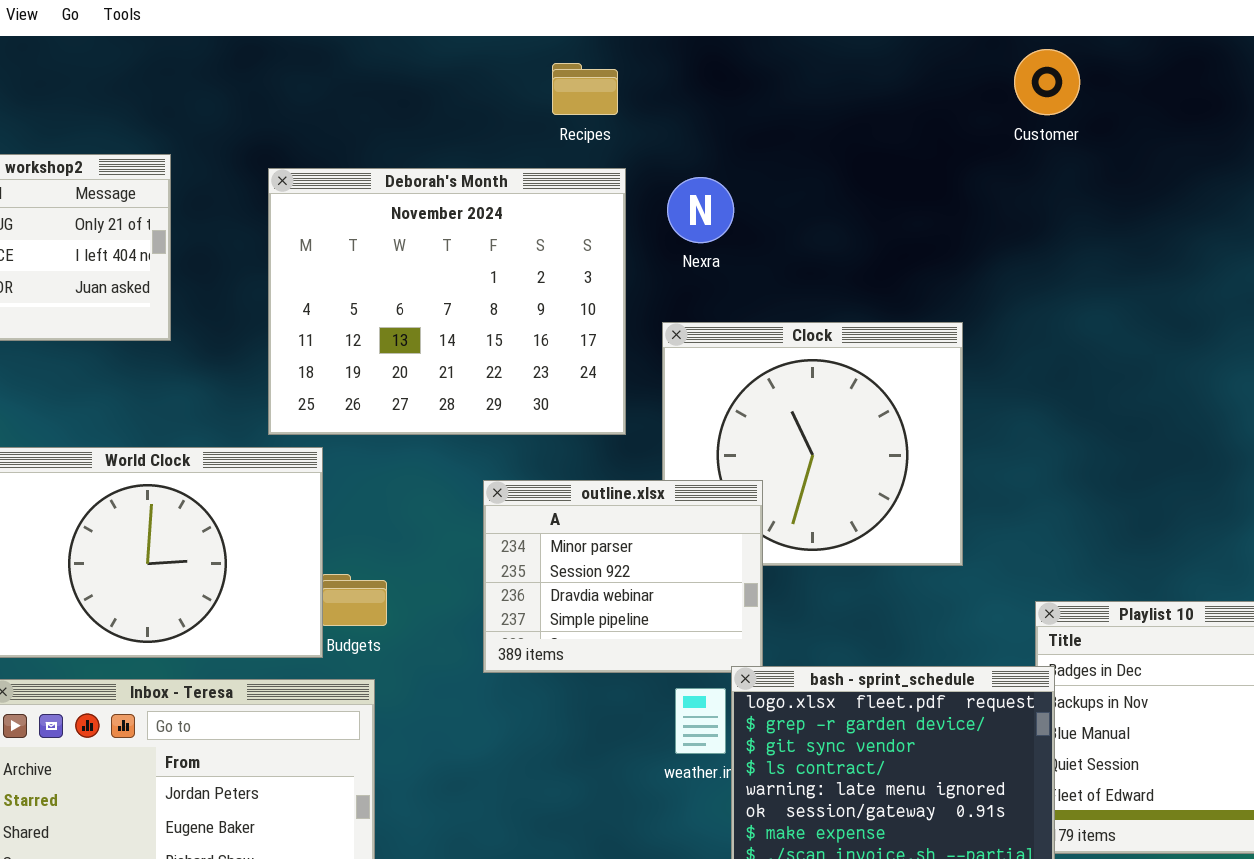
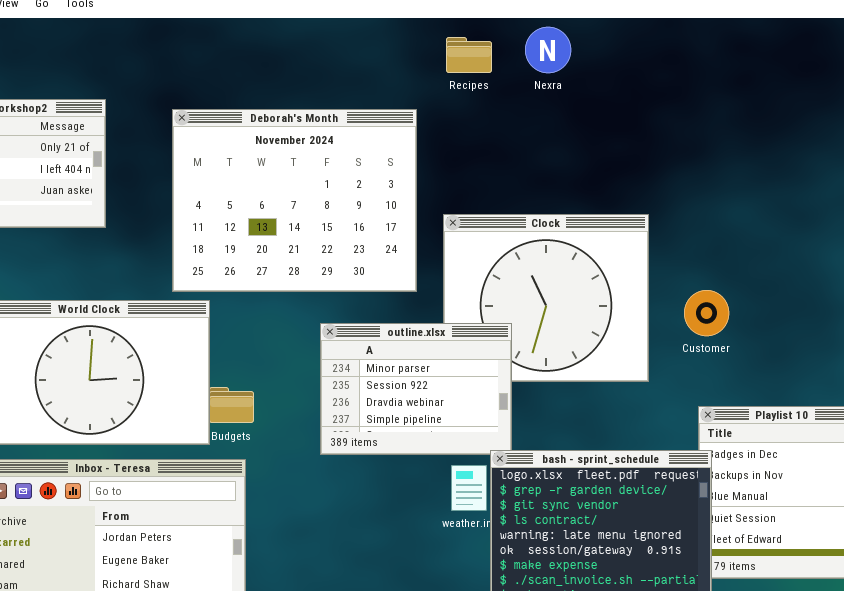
Customer: [1014,49,1080,115] -> [684,290,729,336], moved
Recipes: [552,63,618,115] -> [446,37,492,73], moved
Nexra: [667,177,734,243] -> [525,27,571,73], moved

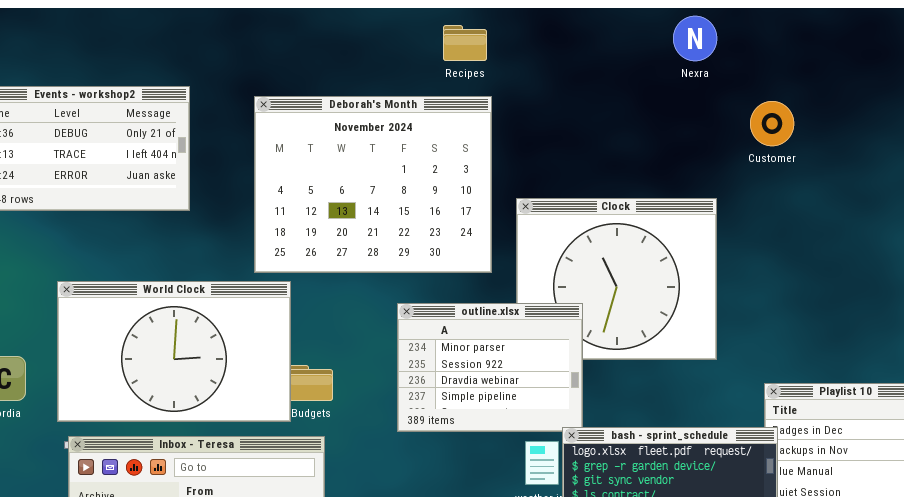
Nexra: [525,27,571,73] -> [673,16,717,61], moved
Recipes: [446,37,492,73] -> [443,25,487,61], moved
Customer: [684,290,729,336] -> [750,101,794,146], moved

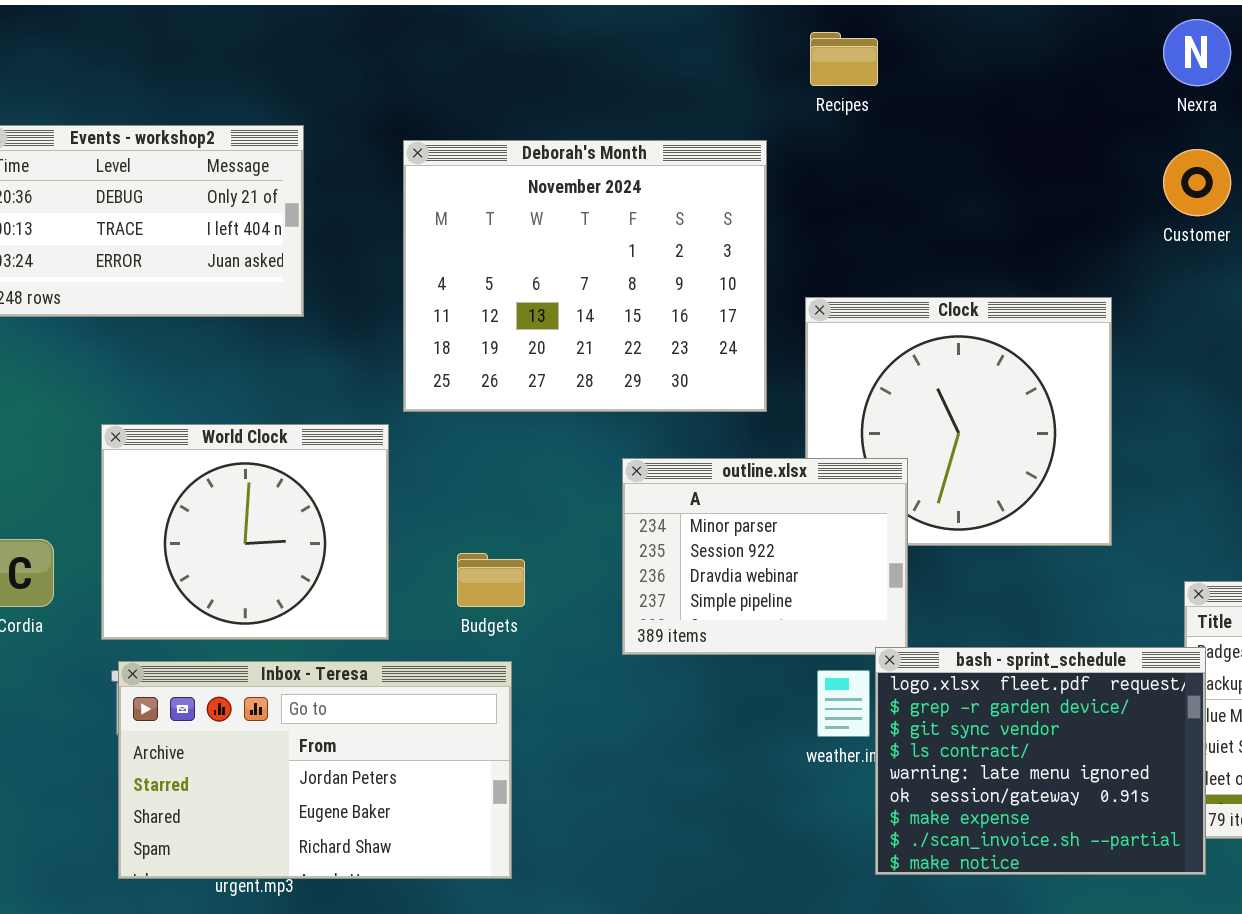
Nexra: [673,16,717,61] -> [1163,19,1231,86], moved
Recipes: [443,25,487,61] -> [810,32,878,86], moved
World Clock: [57,281,291,422] -> [101,424,389,640], resized

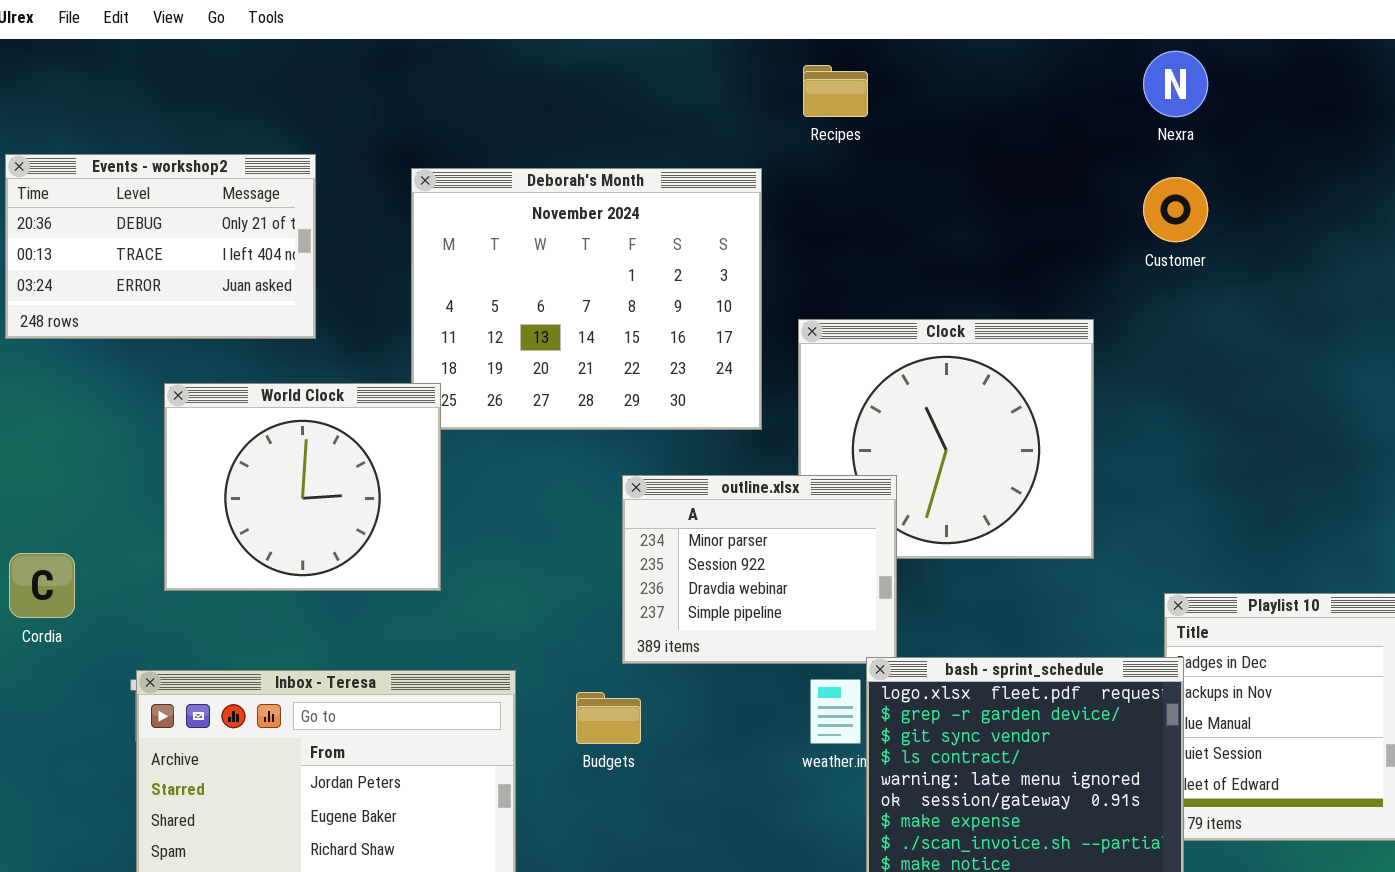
World Clock: [101,424,389,640] -> [164,383,441,591], moved
Budgets: [457,553,525,607] -> [576,692,641,744], moved

